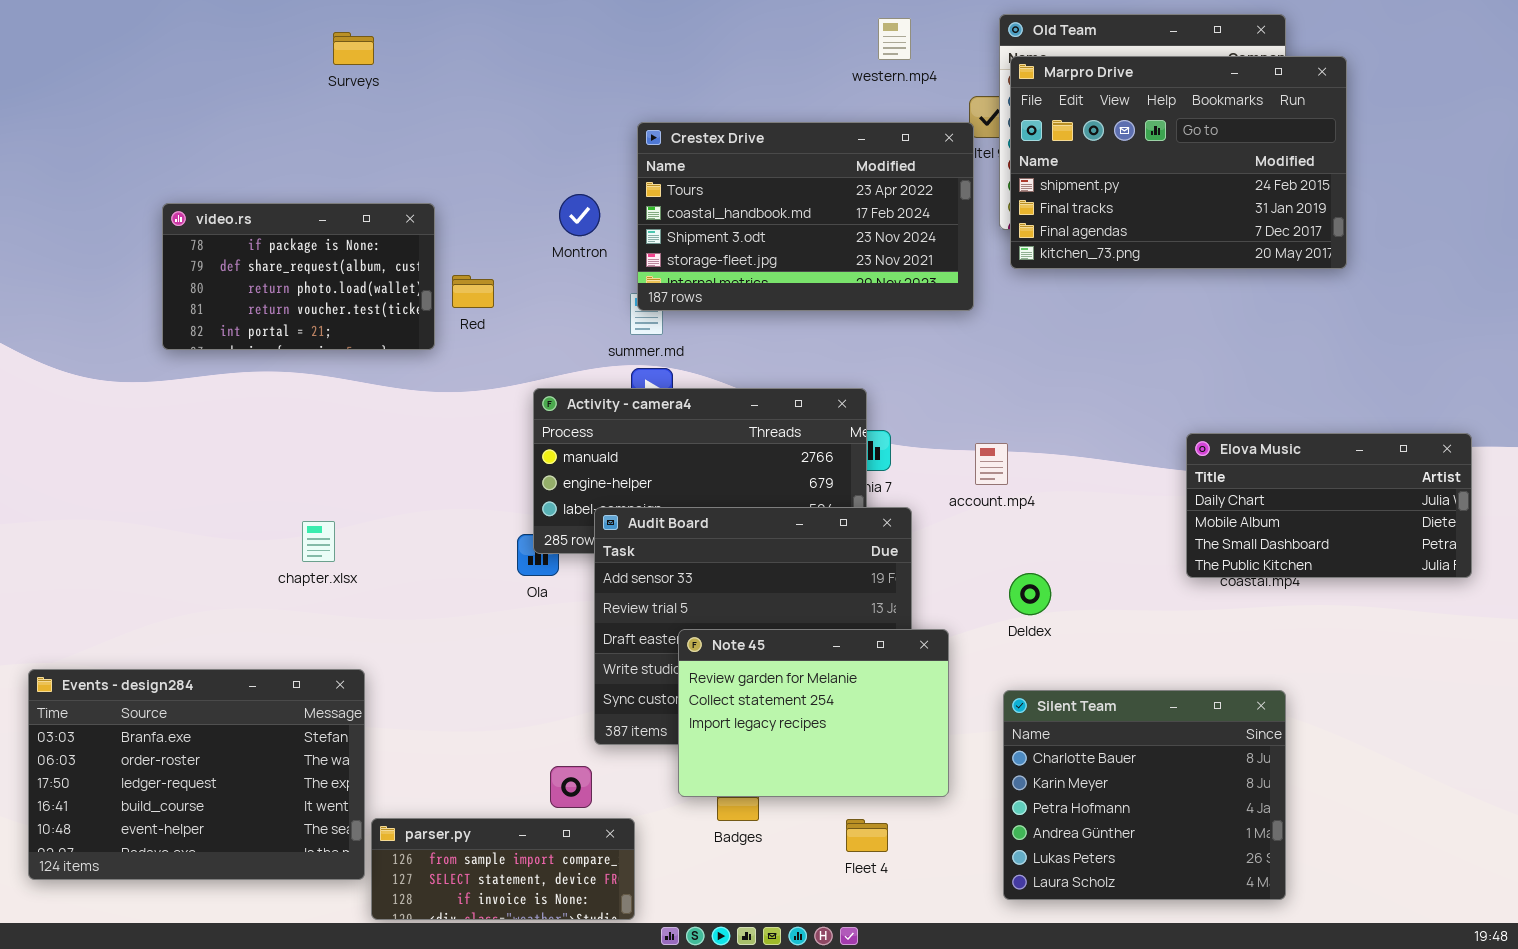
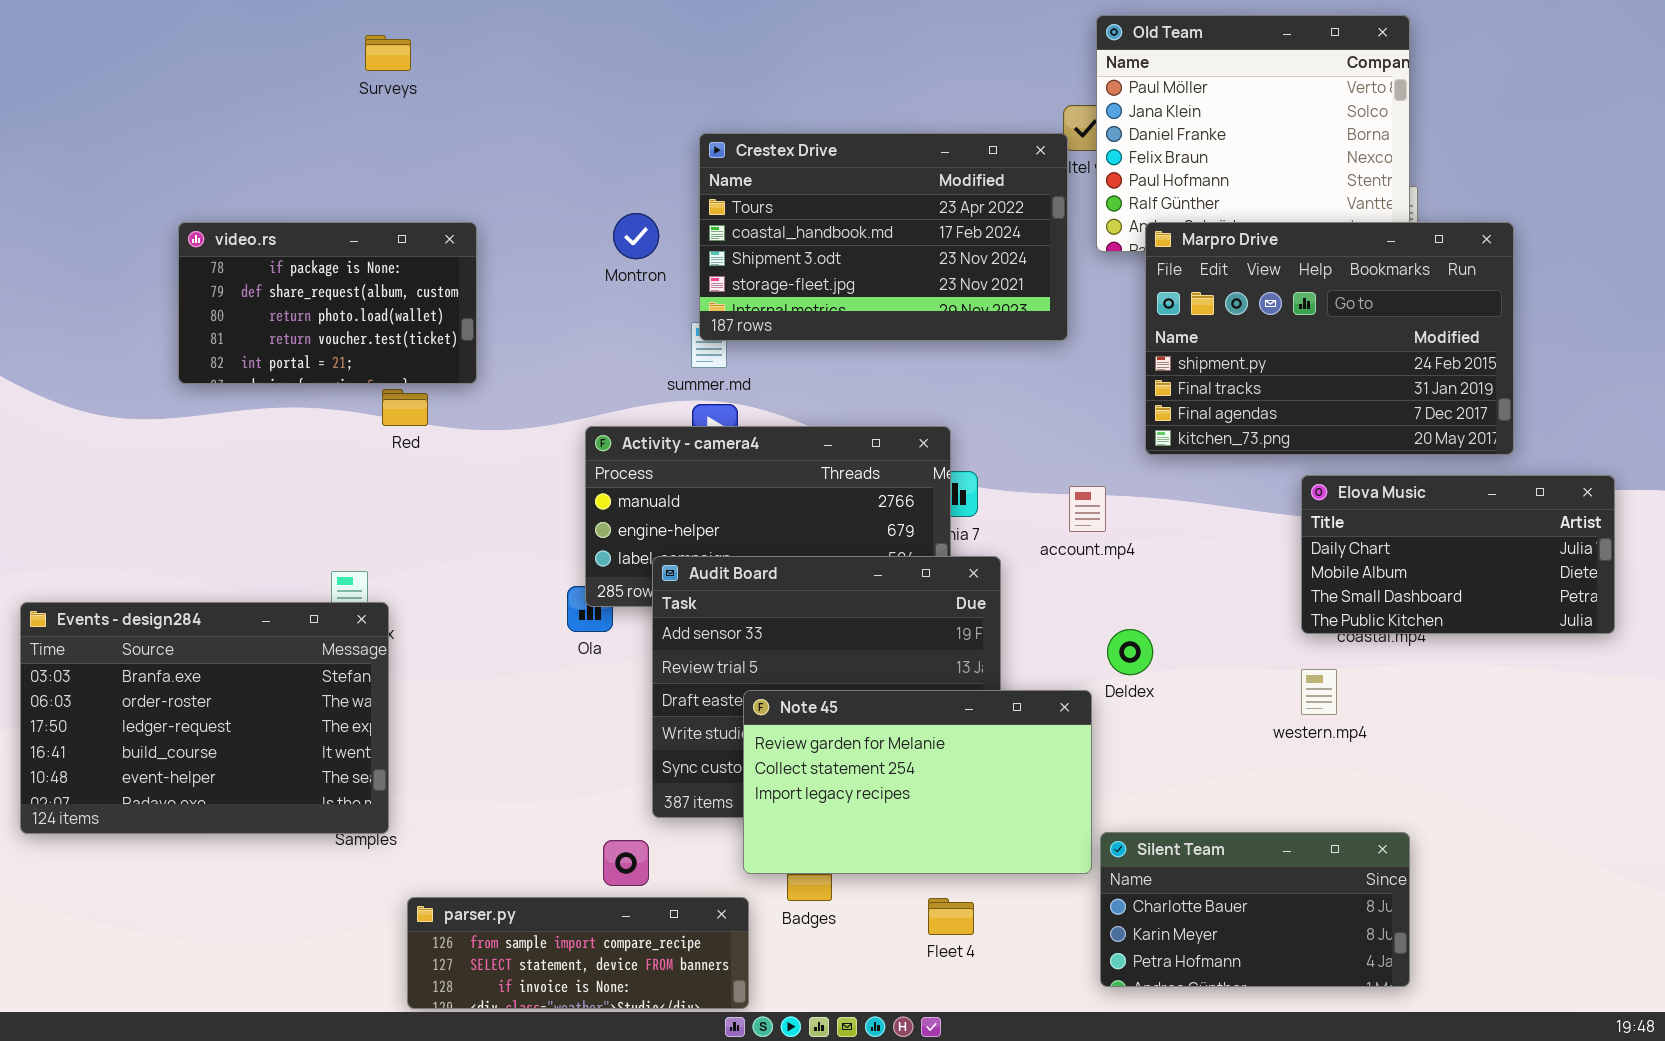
western.mp4: [878,18,911,60] -> [1301,669,1337,715], moved
Marpro Drive: [1010,56,1347,269] -> [1145,222,1514,455], moved
Red: [452,275,494,308] -> [382,389,428,426], moved
Note 45: [678,629,949,797] -> [743,690,1092,874], resized
Events - design284: [28,669,365,880] -> [20,602,389,834], moved
Silent Team: [1003,690,1286,900] -> [1100,832,1410,987], resized
parser.py: [371,818,635,920] -> [407,897,749,1009], resized

